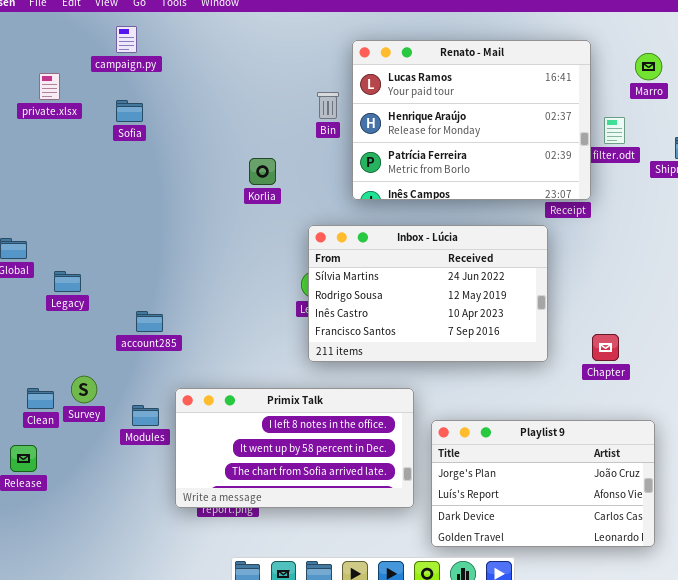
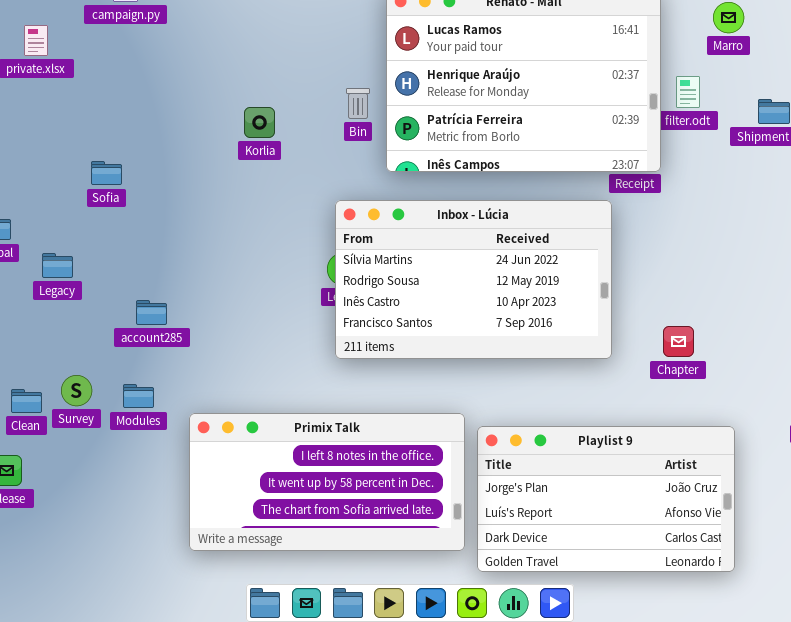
Bin: [317,92,339,119] -> [346,88,370,119], moved
Sofia: [116,100,143,122] -> [91,161,122,185], moved
Korlia: [249,158,276,185] -> [244,107,275,138], moved
Primix Talk: [175,388,414,508] -> [189,413,465,551], moved
Modules: [132,405,159,426] -> [123,384,154,408], moved

